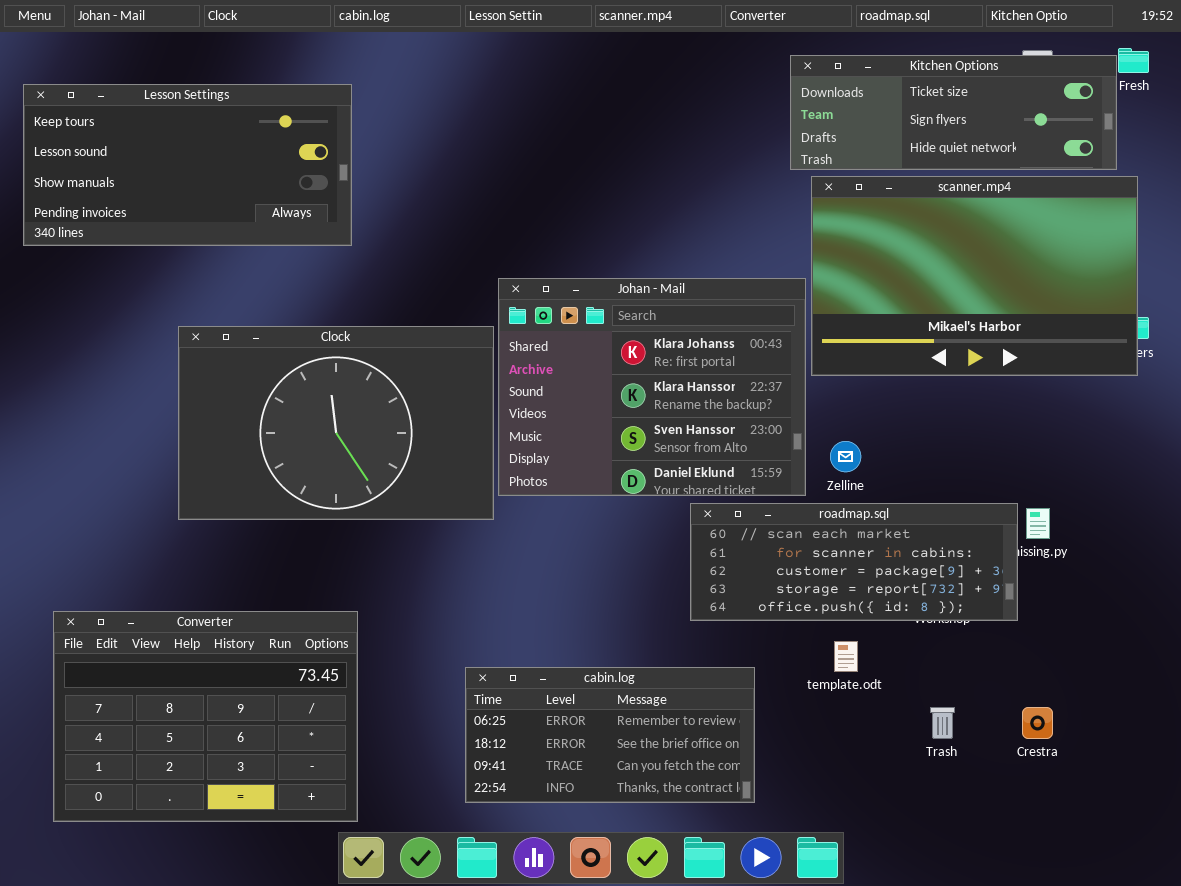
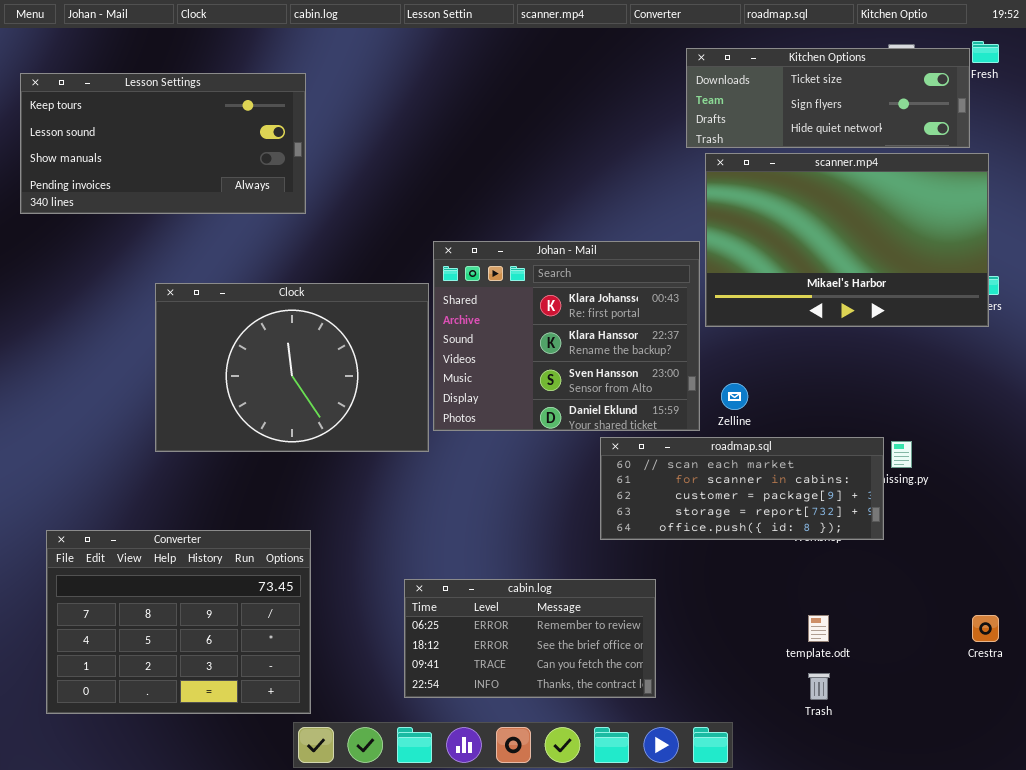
template.odt: [834,641,858,672] -> [808,615,829,642], moved
Trash: [930,707,955,739] -> [808,673,830,700], moved
Crestra: [1022,707,1053,739] -> [972,615,999,642], moved

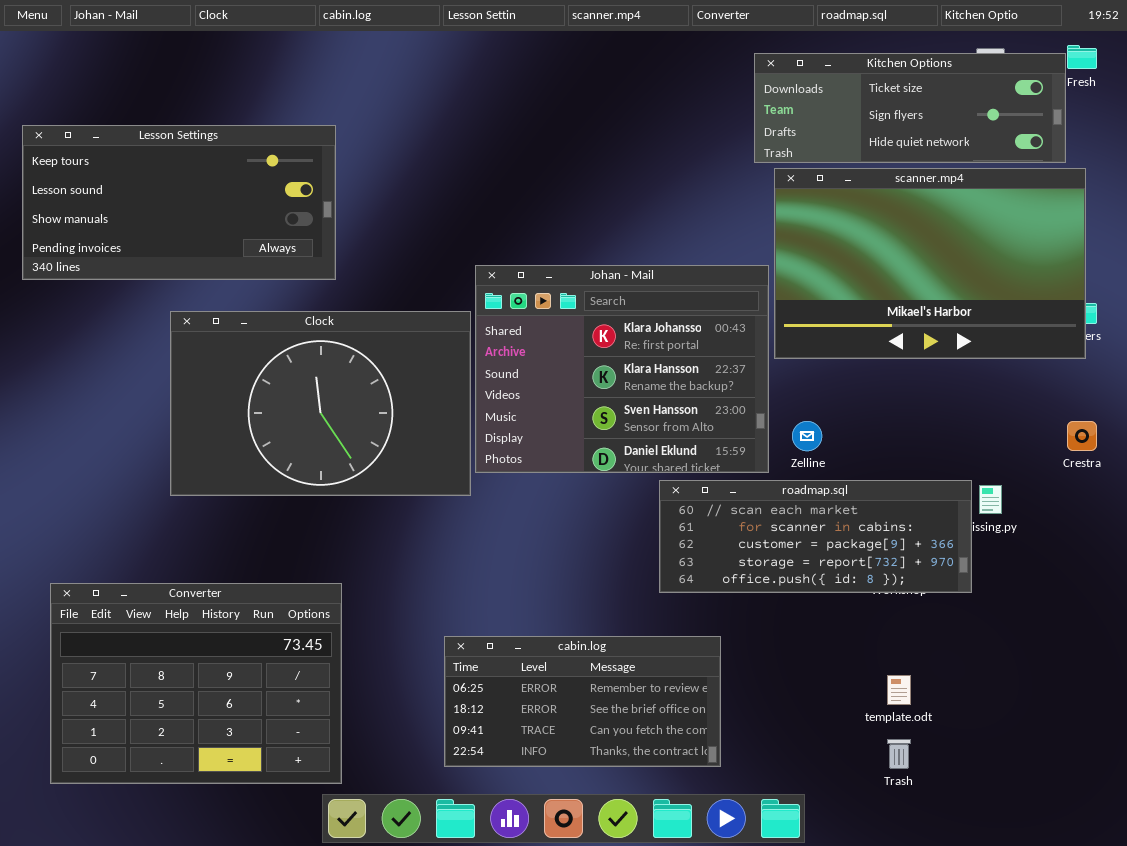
Lesson Settings: [20,73,306,214] -> [22,125,336,280], moved
Crestra: [972,615,999,642] -> [1067,421,1097,451], moved

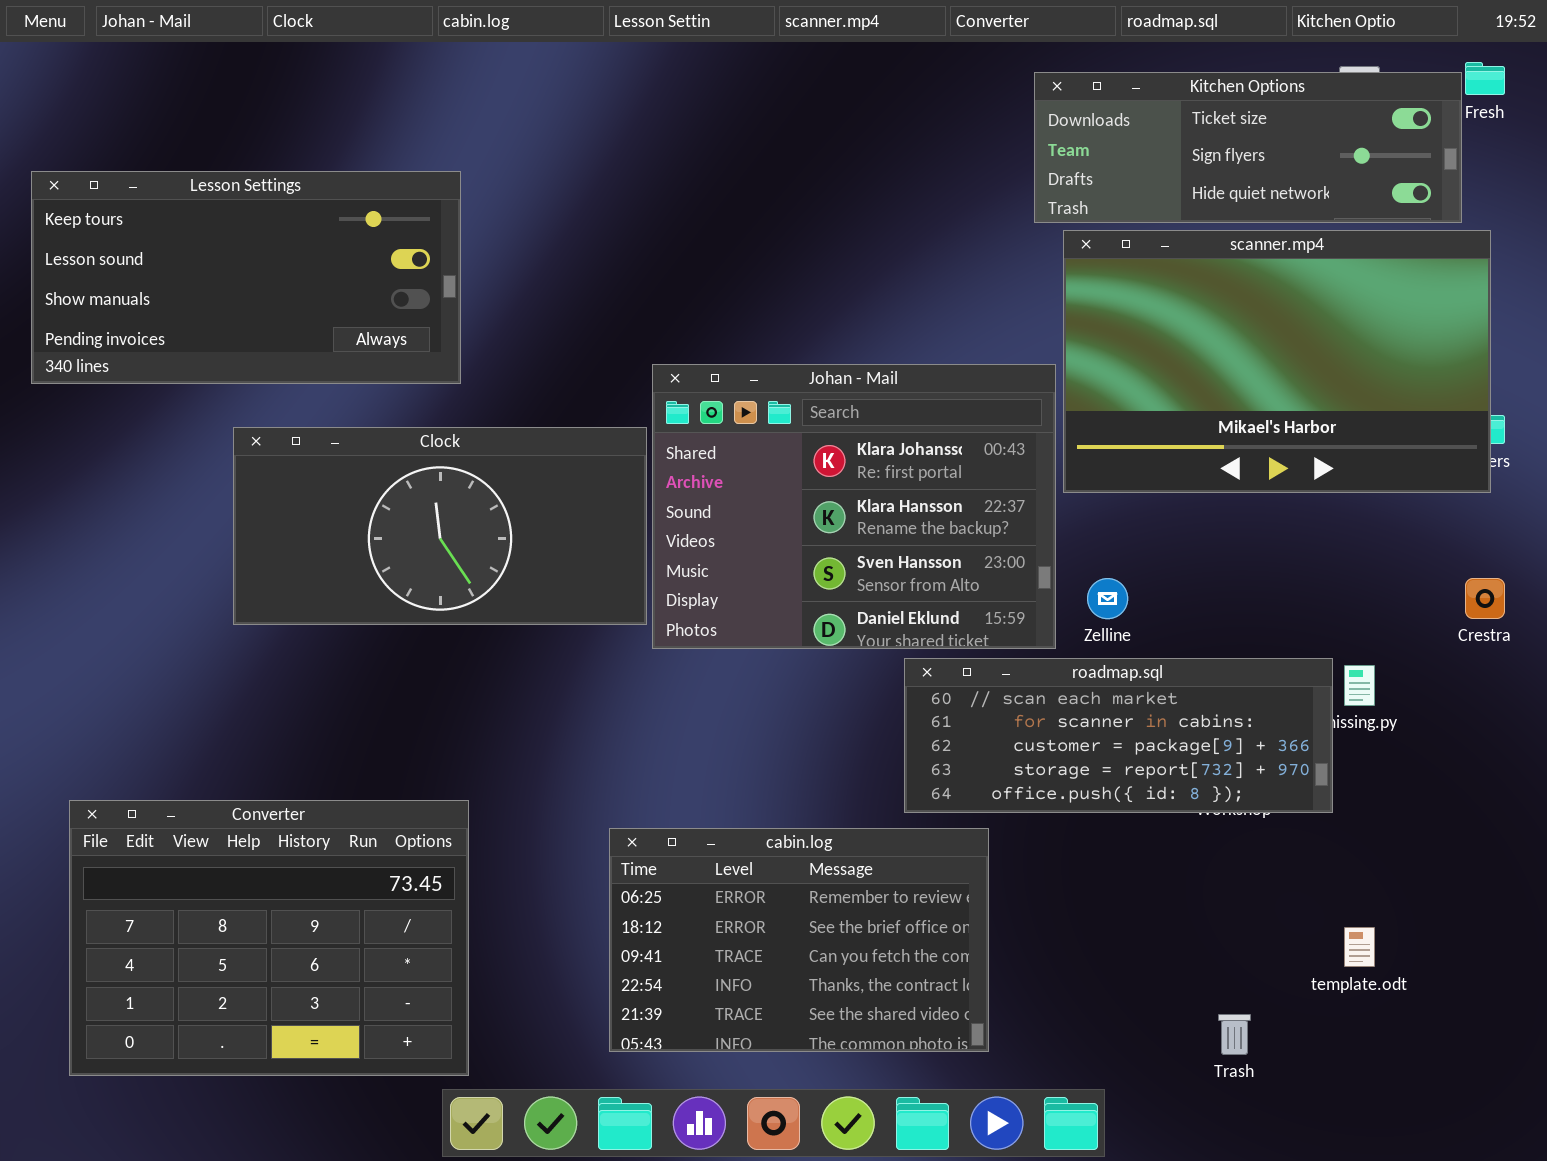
Clock: [170,311,471,496] -> [233,427,647,625], resized
cabin.log: [444,636,721,767] -> [609,828,989,1052], resized
template.odt: [887,675,911,705] -> [1344,927,1375,967], moved

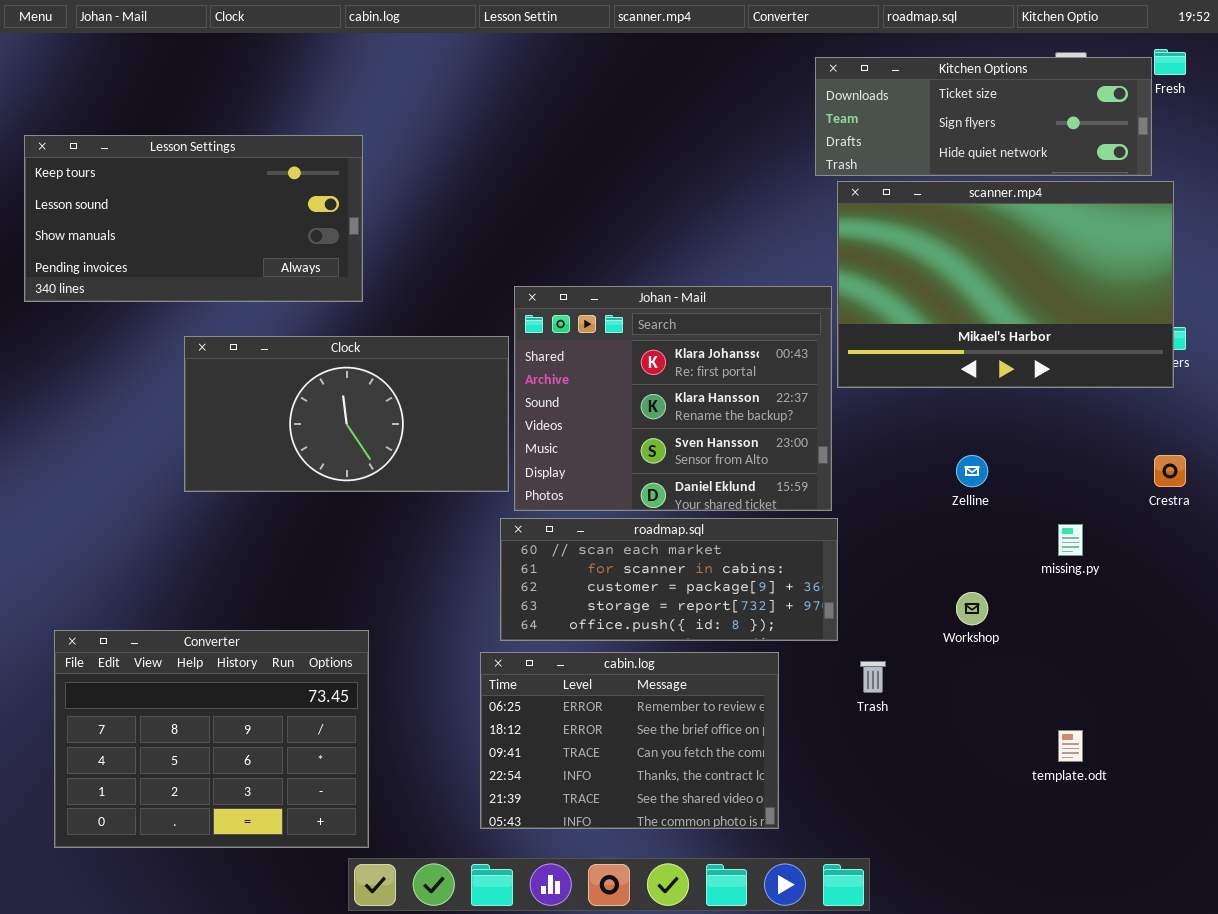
Zelline: [1087,578,1128,619] -> [956,455,988,487], moved
roadmap.sql: [904,658,1333,813] -> [500,518,838,641], moved
Trash: [1218,1014,1251,1055] -> [860,661,886,693], moved

